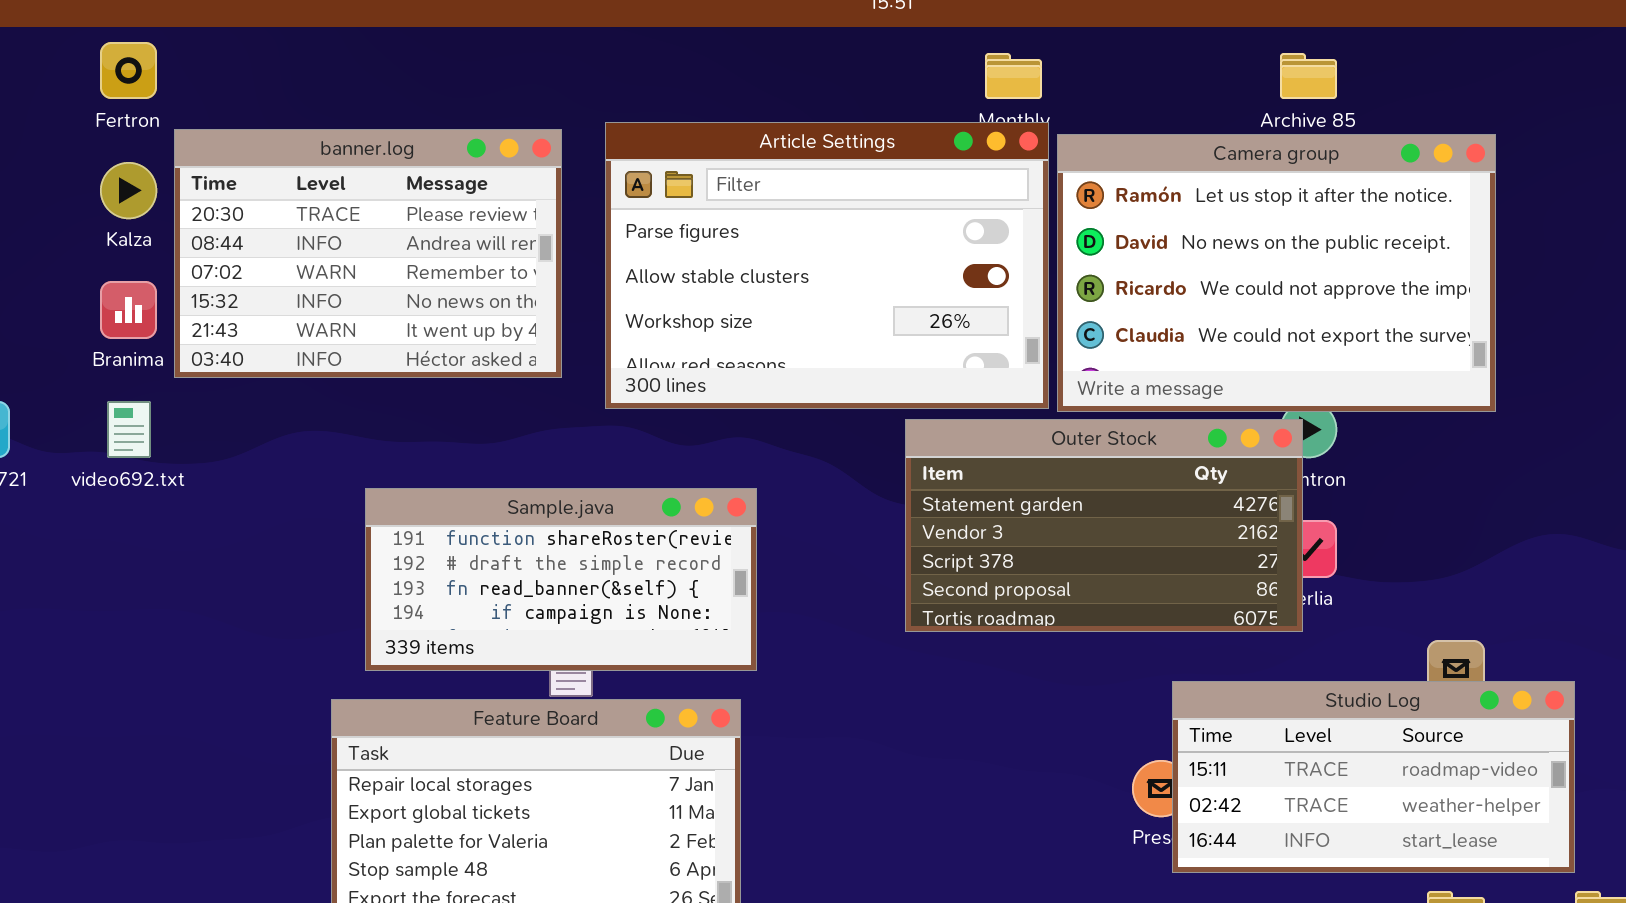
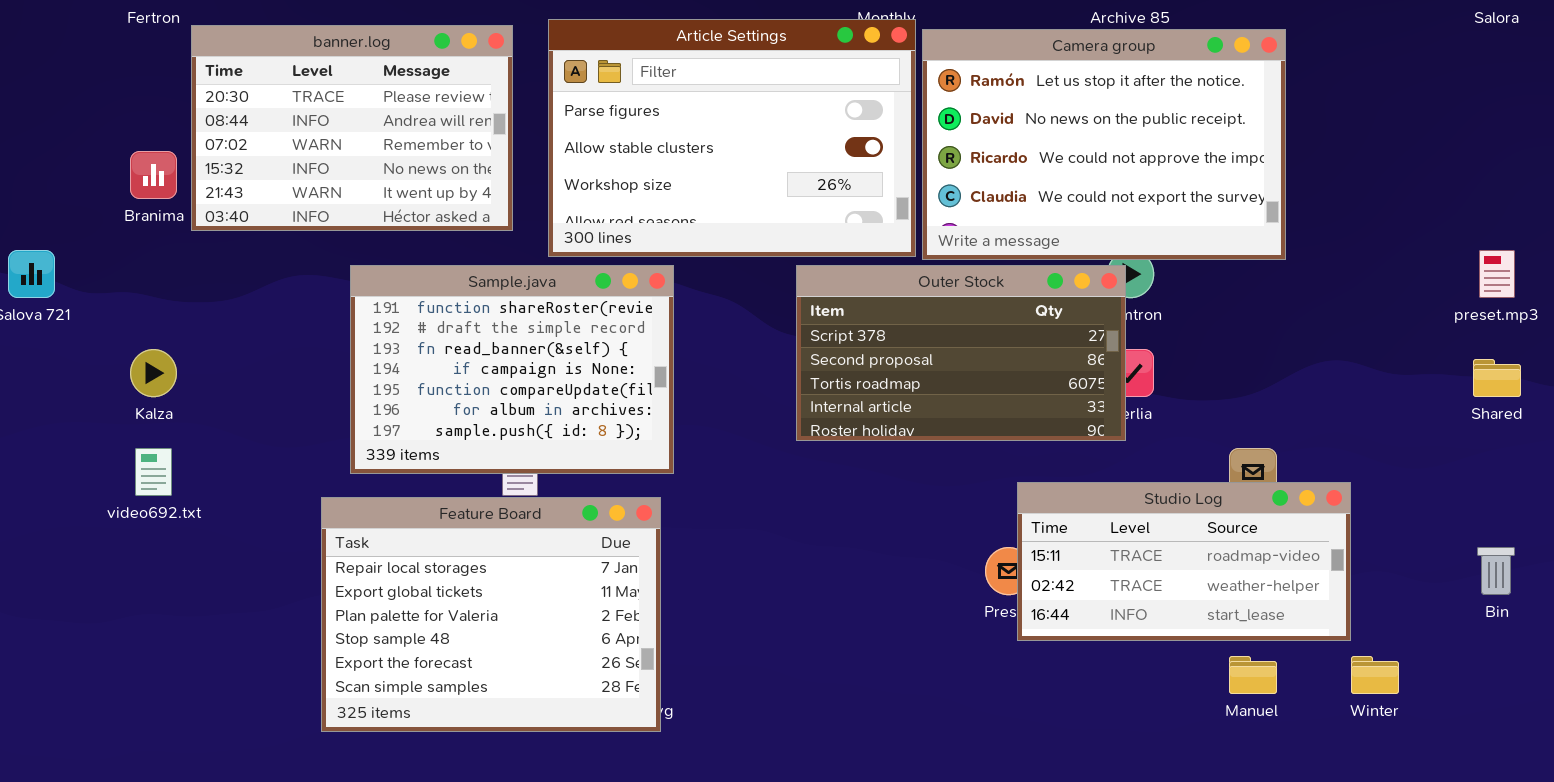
Kalza: [100,162,157,219] -> [130,349,177,397], moved
video692.txt: [107,401,151,458] -> [135,448,172,496], moved
Outer Stock: [905,419,1303,632] -> [796,265,1126,441], scrolled down 2 rows
Sample.java: [365,488,757,671] -> [350,265,674,474], resized

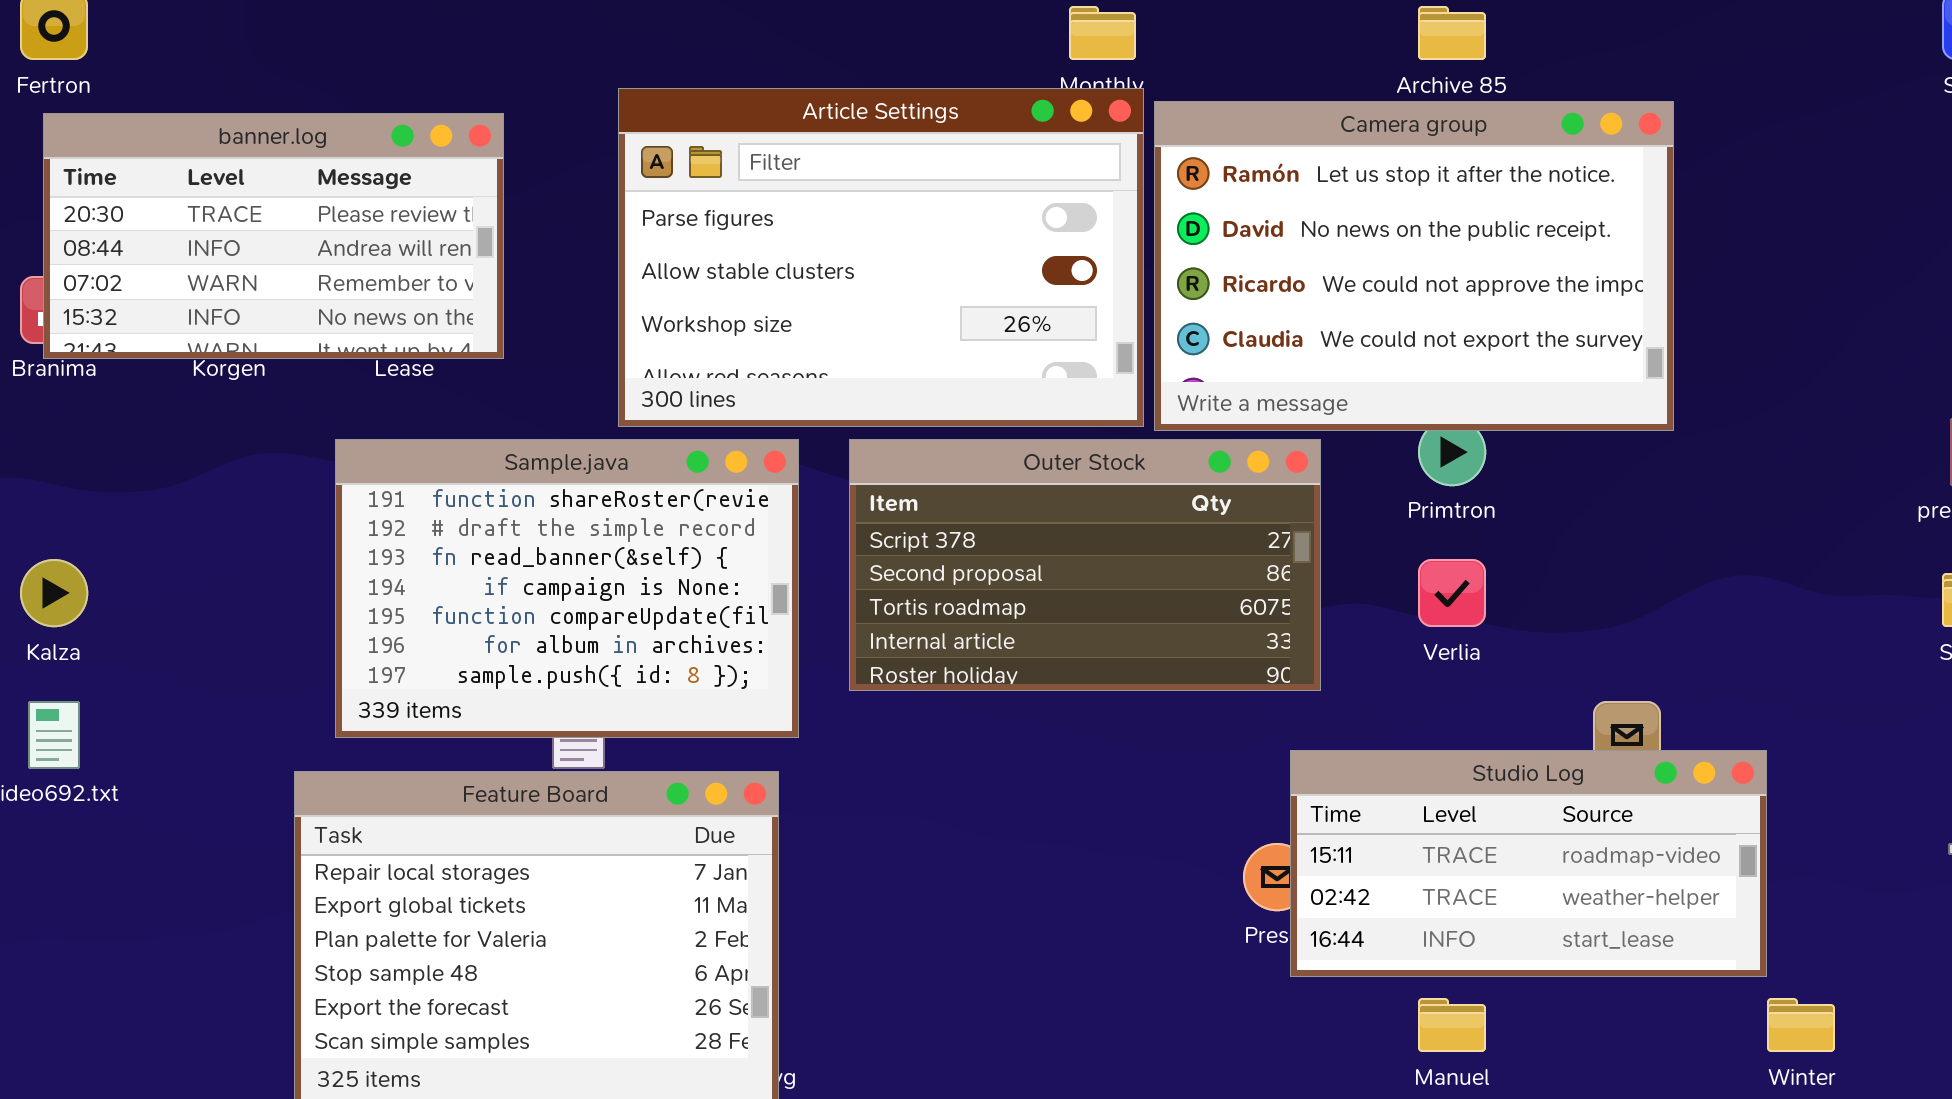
banner.log: [191,25,513,231] -> [43,113,504,359], moved, resized
Outer Stock: [796,265,1126,441] -> [849,439,1321,691], moved
Manuel: [1229,656,1277,694] -> [1418,998,1486,1052], moved

